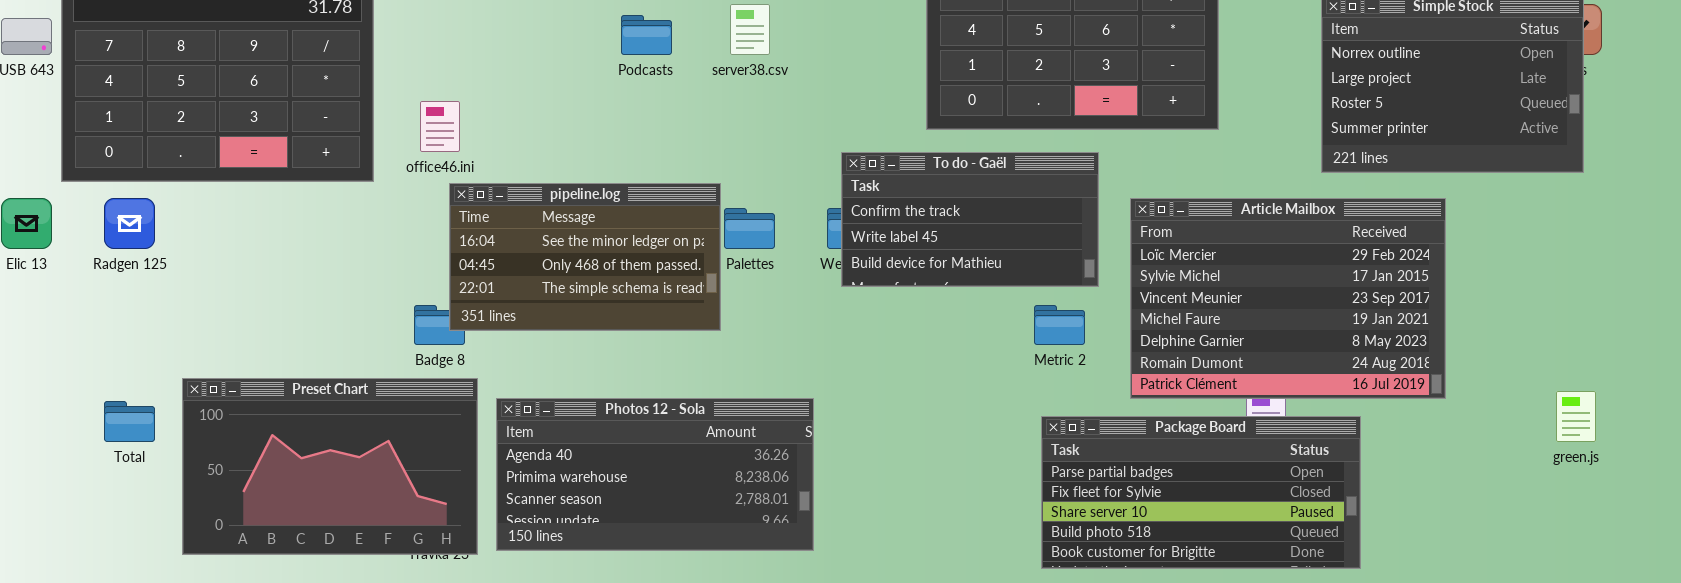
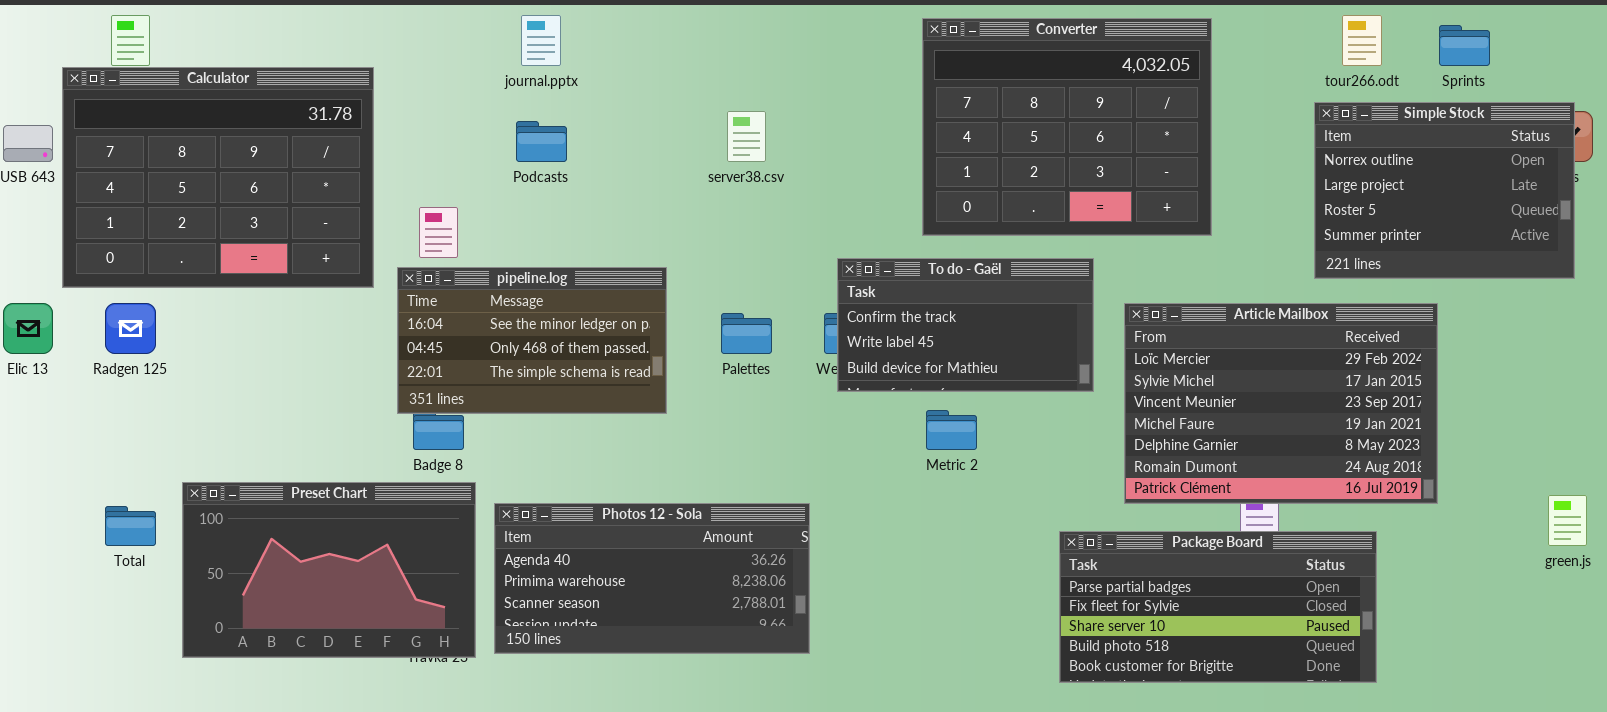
Podcasts: [621,15,672,55] -> [516,121,567,162], moved
pipeline.log: [449,183,721,331] -> [397,267,667,414], moved
Metric 2: [1034,305,1085,345] -> [926,410,977,450], moved
Package Board: [1041,416,1361,569] -> [1059,531,1377,683], moved

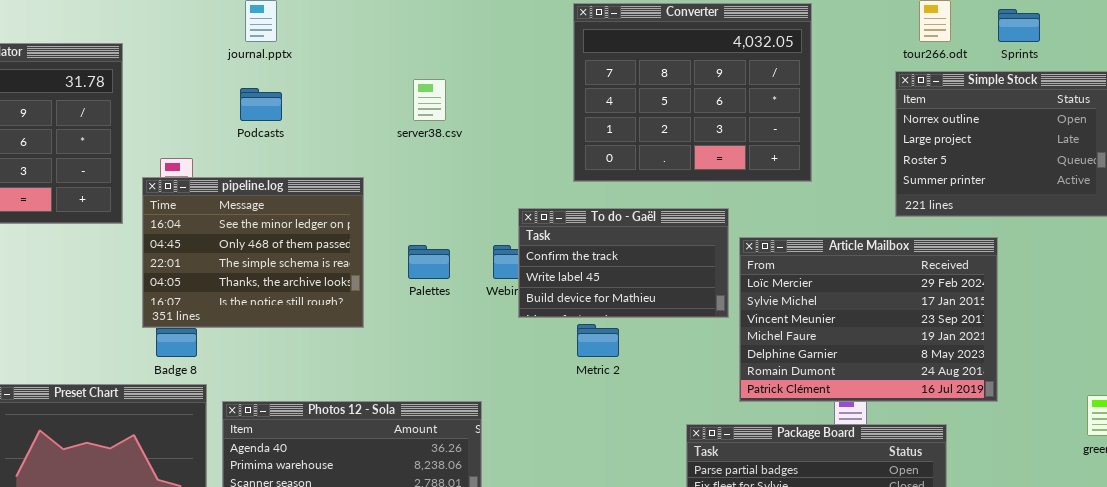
To do - Gaël: [837,258,1094,392] -> [518,208,729,318], moved
pipeline.log: [397,267,667,414] -> [142,177,364,328], resized

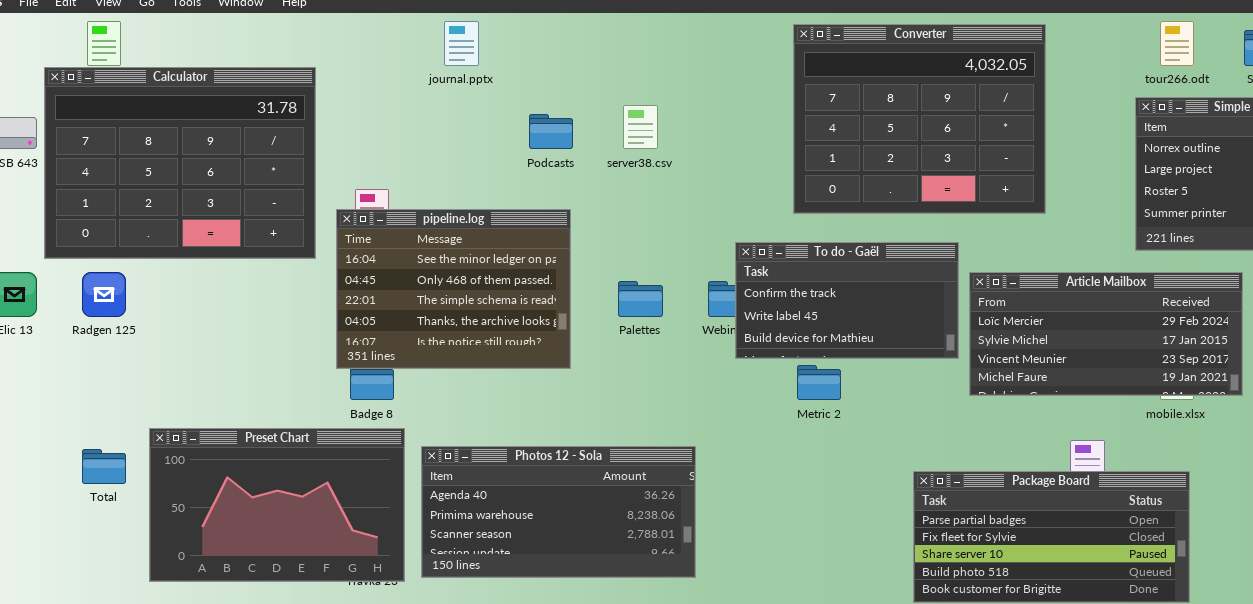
Podcasts: [240,88,282,121] -> [529,114,573,149], moved
Article Mailbox: [739,237,998,402] -> [969,272,1243,396], resized

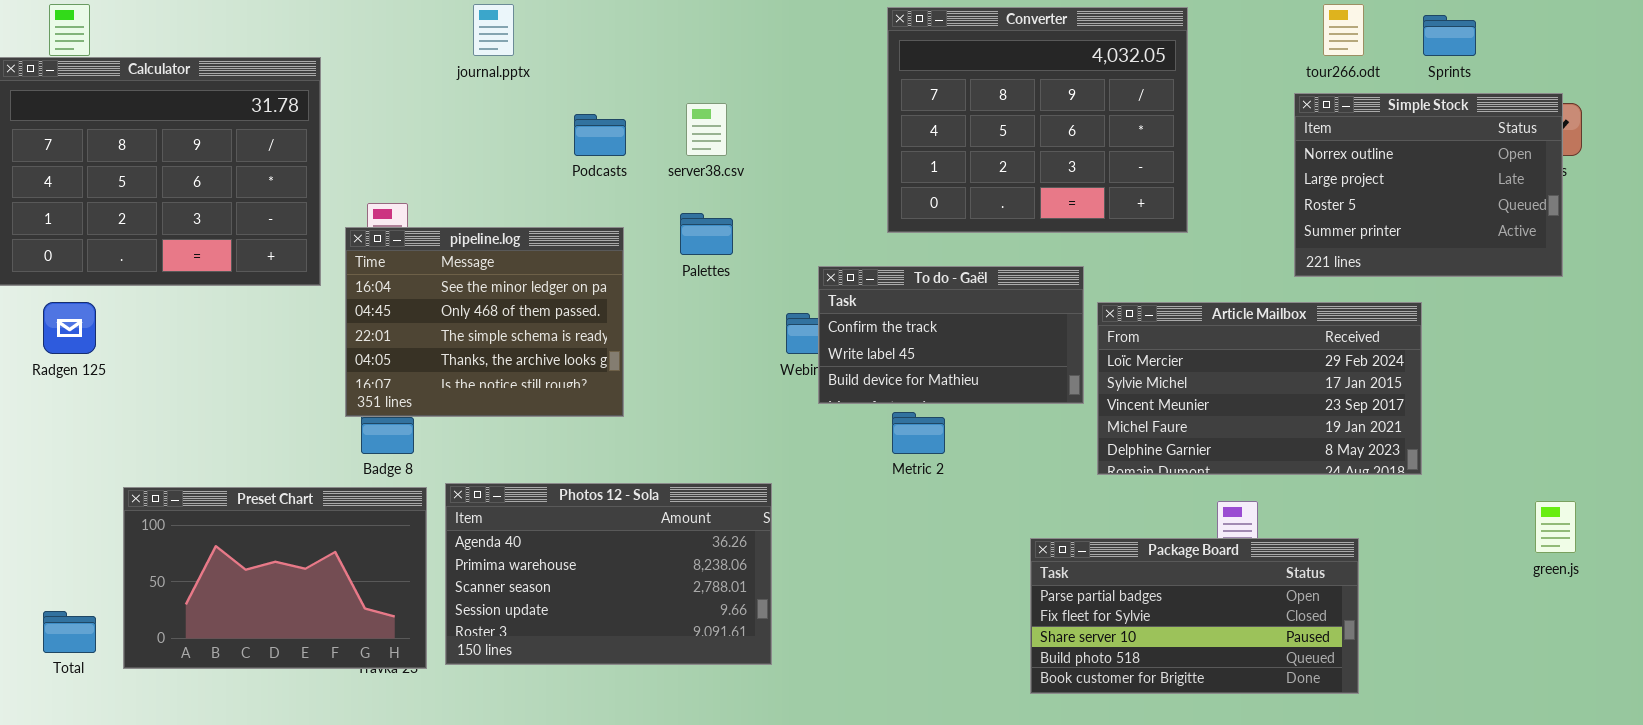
Article Mailbox: [969,272,1243,396] -> [1097,302,1422,475], resized
Palettes: [618,281,663,317] -> [680,213,733,255], moved
Photos 12 - Sola: [421,446,696,578] -> [445,483,772,665], resized
Total: [82,449,126,484] -> [43,611,96,653], moved

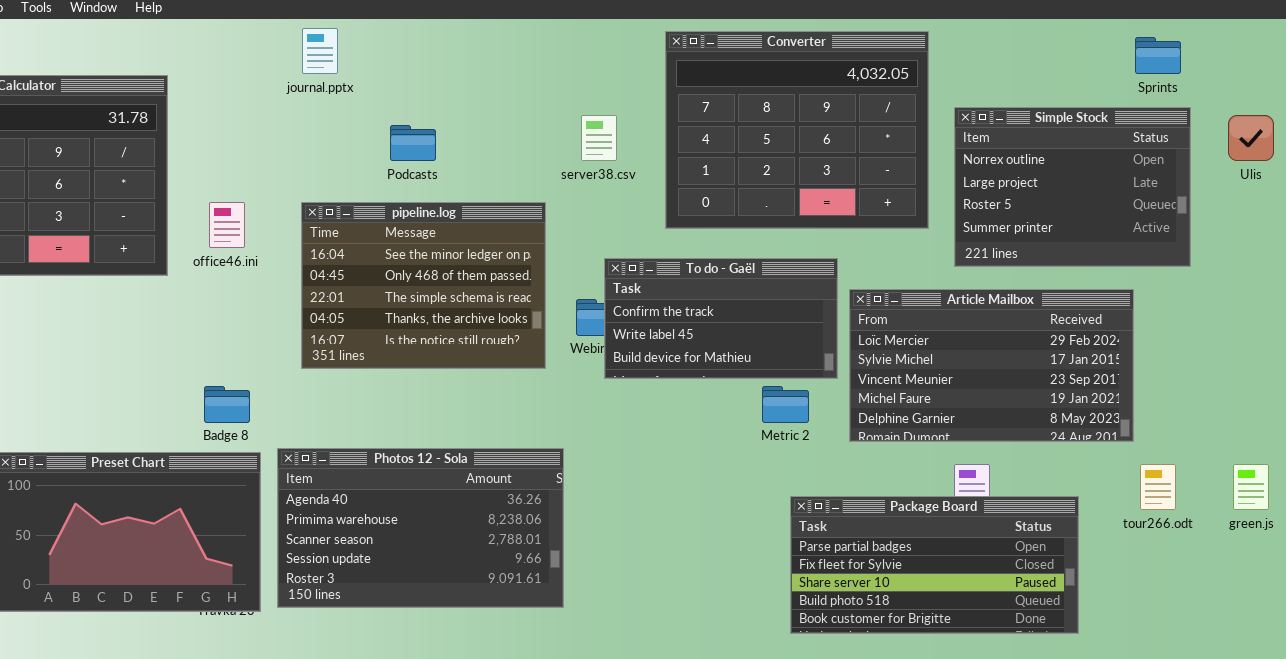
tour266.odt: [1323,4,1364,56] -> [1140,464,1176,510], moved
Simple Stock: [1294,93,1563,277] -> [954,107,1191,267], moved
server38.csv: [686,103,727,156] -> [581,115,617,161], moved
pipeline.log: [345,227,624,417] -> [301,202,546,369], moved
Metric 2: [892,412,945,454] -> [762,386,809,423], moved

